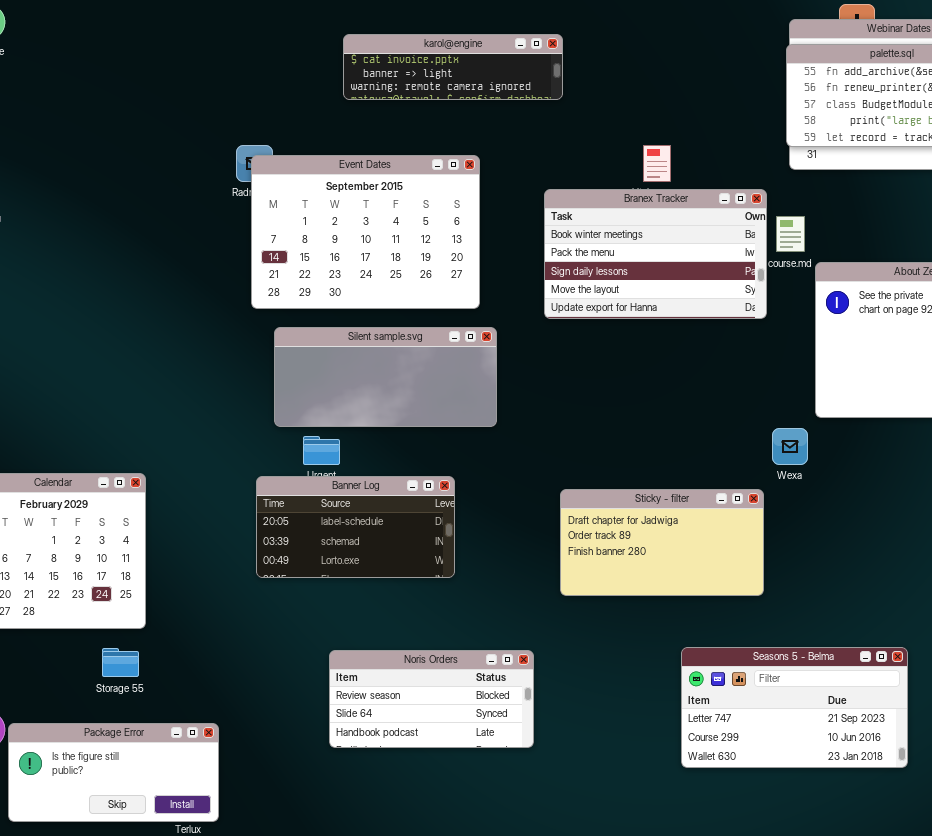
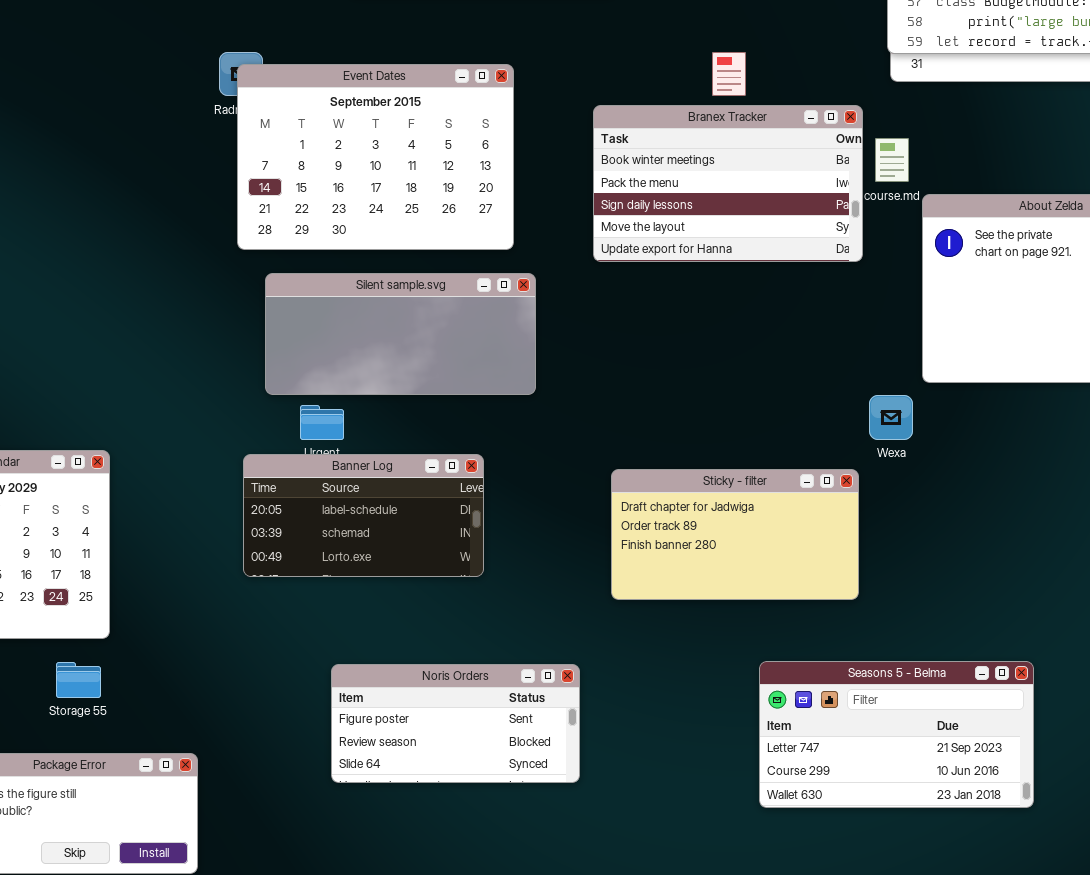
Noris Orders: [329,650,534,748] -> [331,664,580,783], scrolled up 1 row

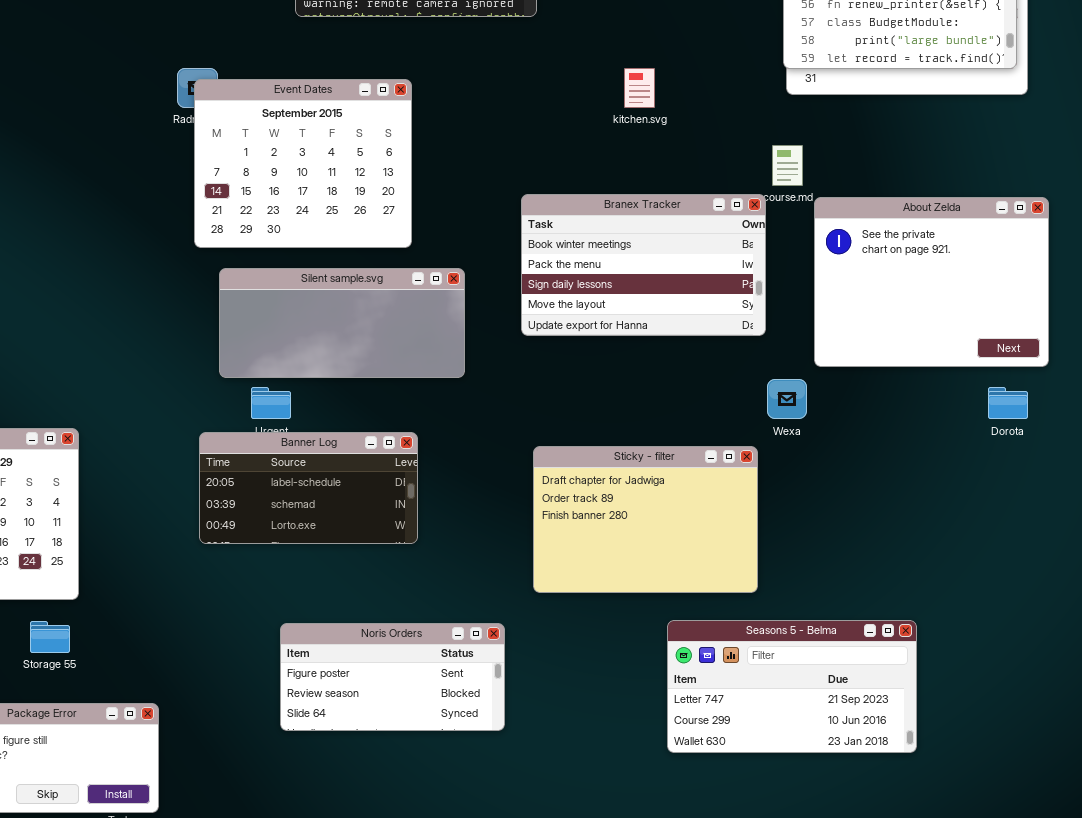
Event Dates: [237,64,514,250] -> [194,79,412,248], resized
Branex Tracker: [593,105,863,262] -> [521,194,766,336], moved
Sticky - filter: [611,469,859,600] -> [533,446,758,593], resized

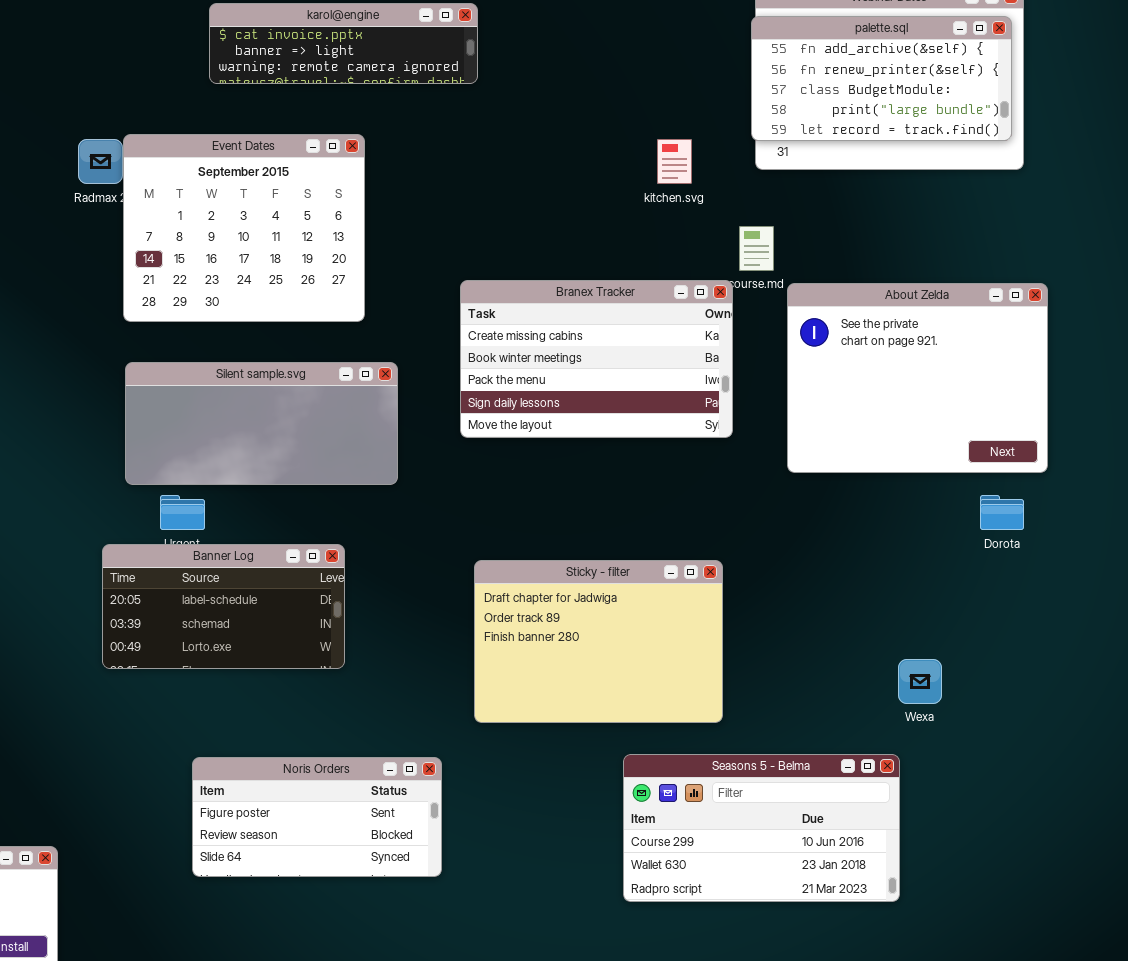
kitchen.svg: [624,68,655,108] -> [657,139,692,184], moved
Event Dates: [194,79,412,248] -> [123,134,365,322], moved
Branex Tracker: [521,194,766,336] -> [460,280,733,438], scrolled up 1 row
Wexa: [767,379,807,419] -> [898,659,942,704], moved
Seasons 5 - Belma: [667,620,917,753] -> [623,754,900,902], scrolled down 1 row

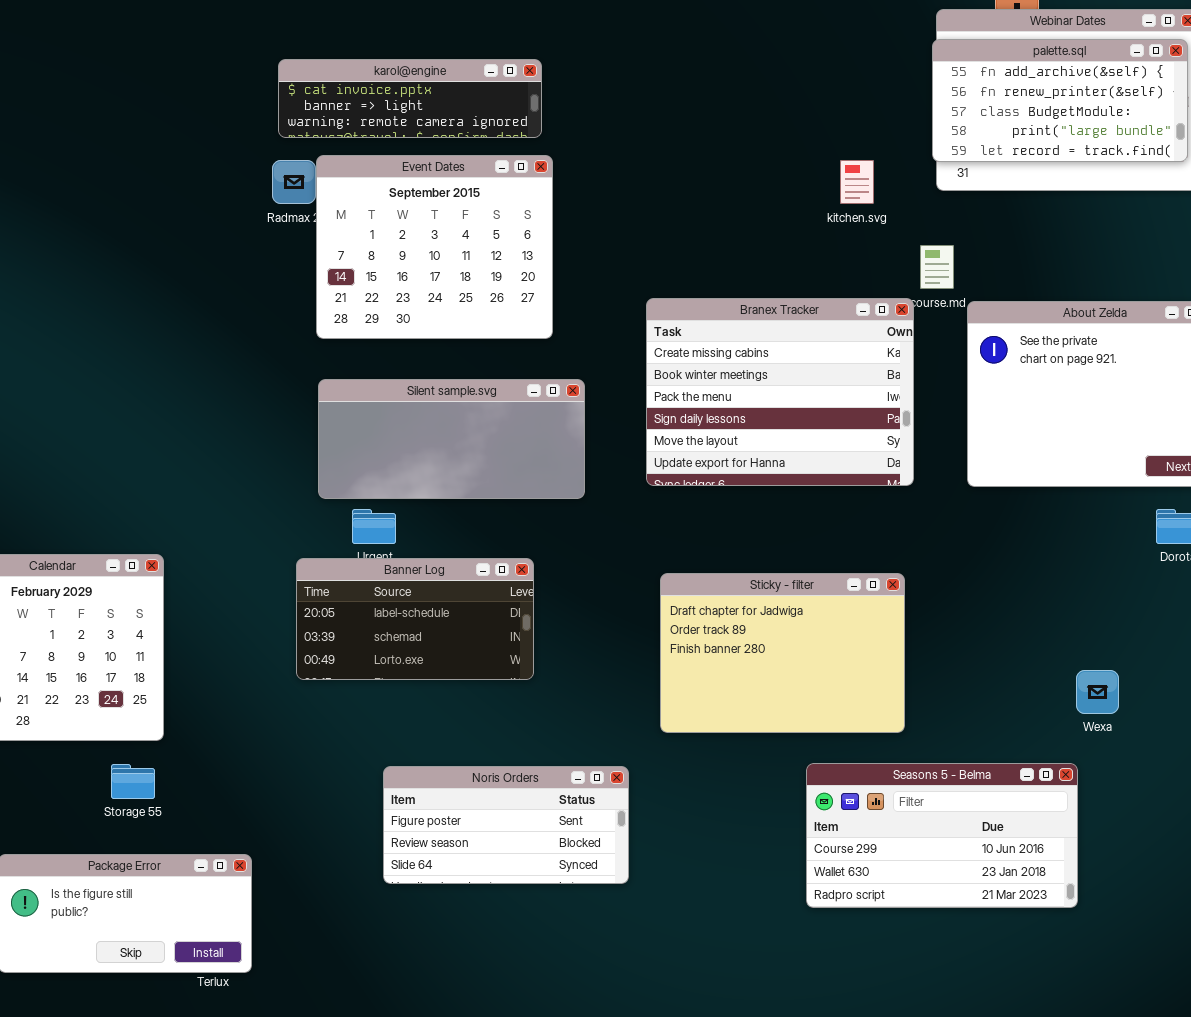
karol@engine: [209,3,478,84] -> [278,59,542,138], moved
Branex Tracker: [460,280,733,438] -> [646,298,914,486], resized

